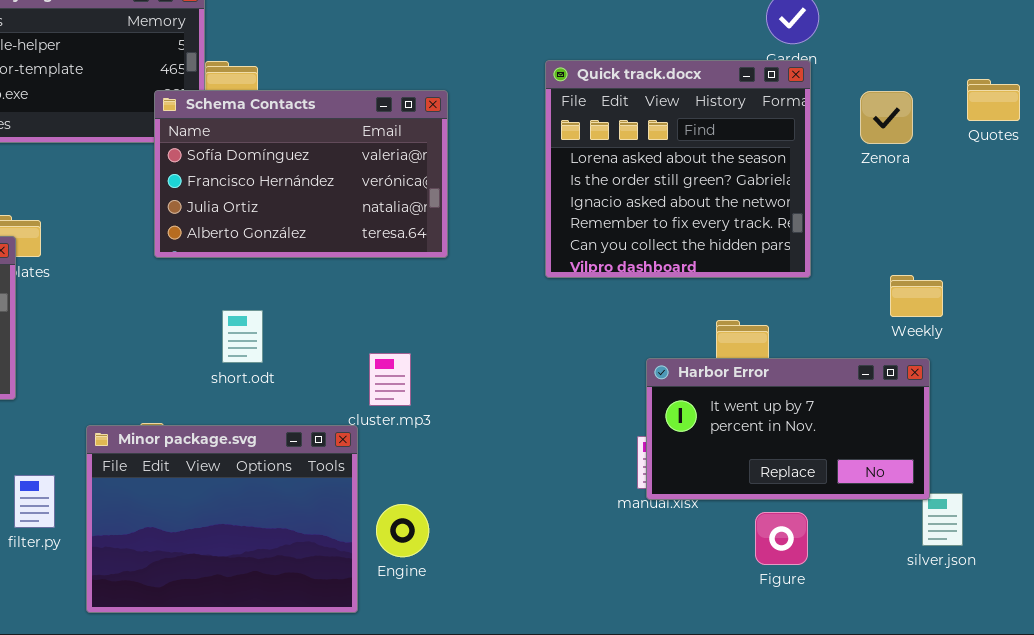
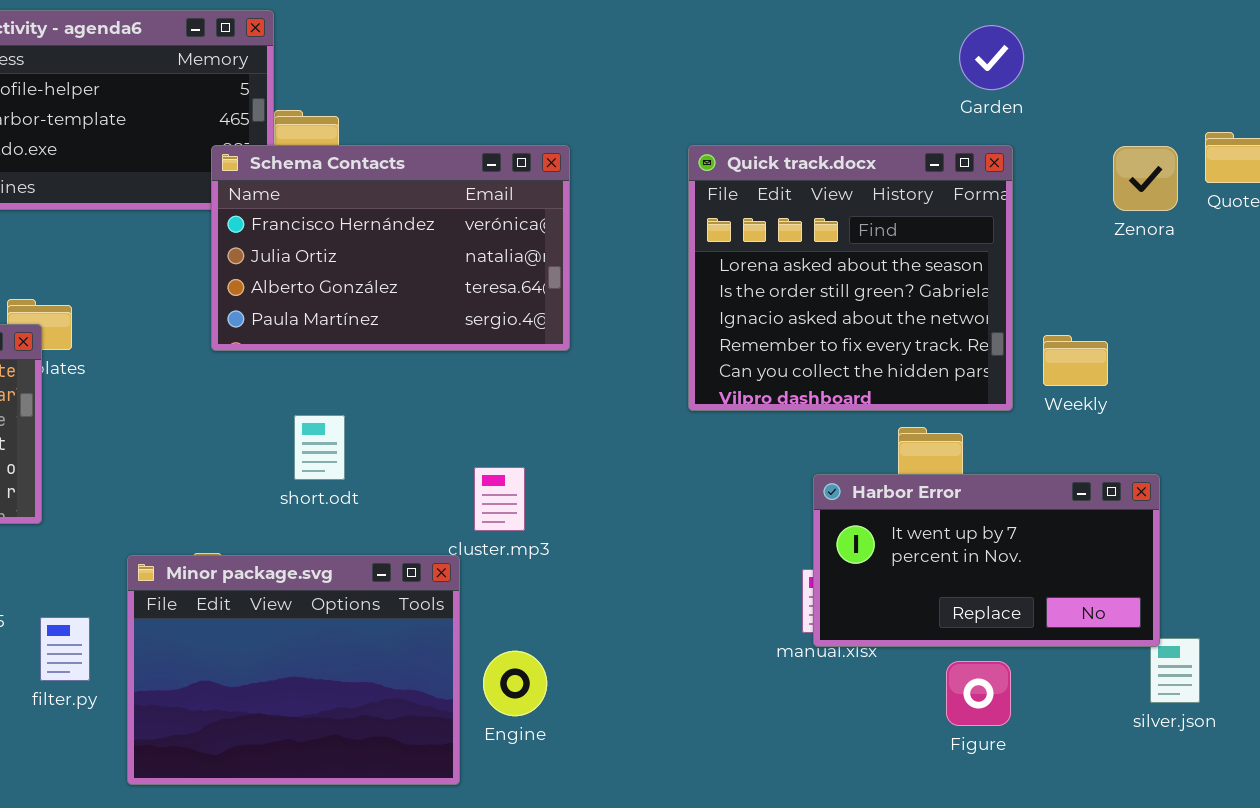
Quick track.docx: [545,60,811,278] -> [688,145,1013,411], moved
Schema Contacts: [154,90,448,258] -> [211,145,570,351], scrolled down 1 row
Zenora: [860,91,913,144] -> [1113,146,1178,211], moved
Weekly: [890,275,943,317] -> [1043,335,1108,386], moved

